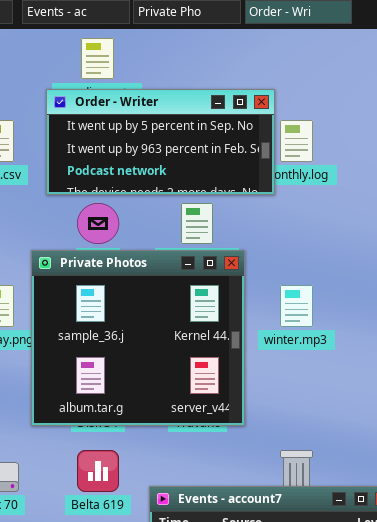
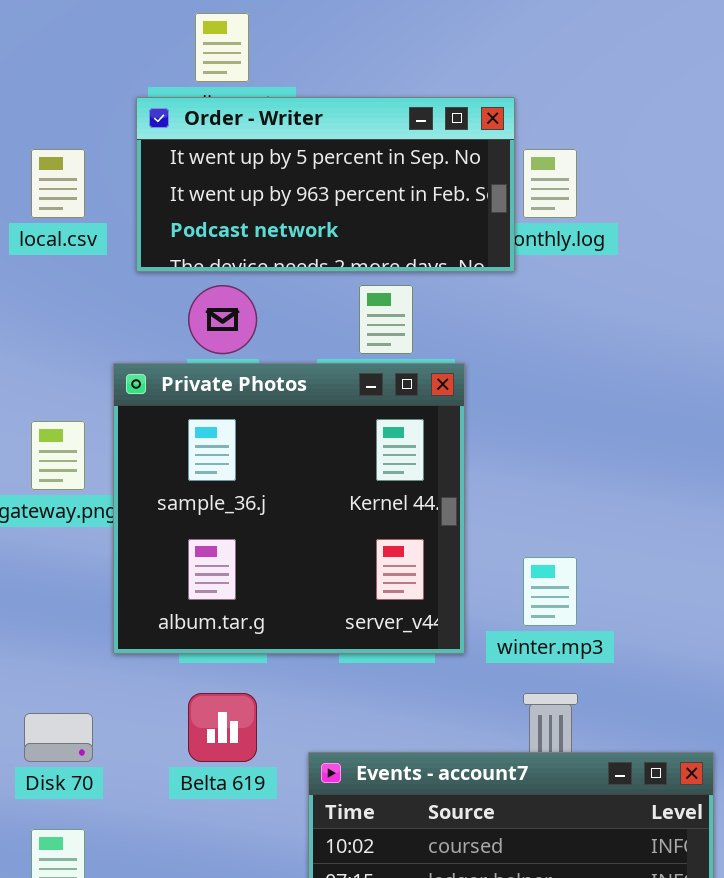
winter.mp3: [280,285,313,327] -> [523,557,577,626], moved

